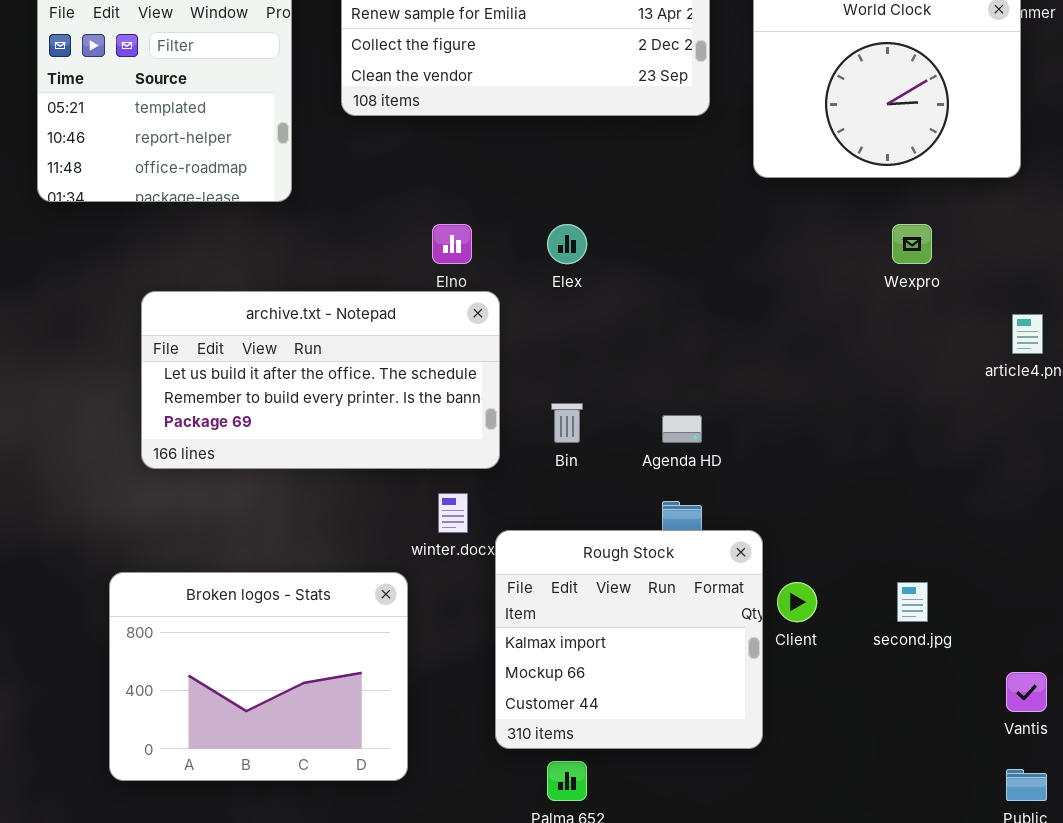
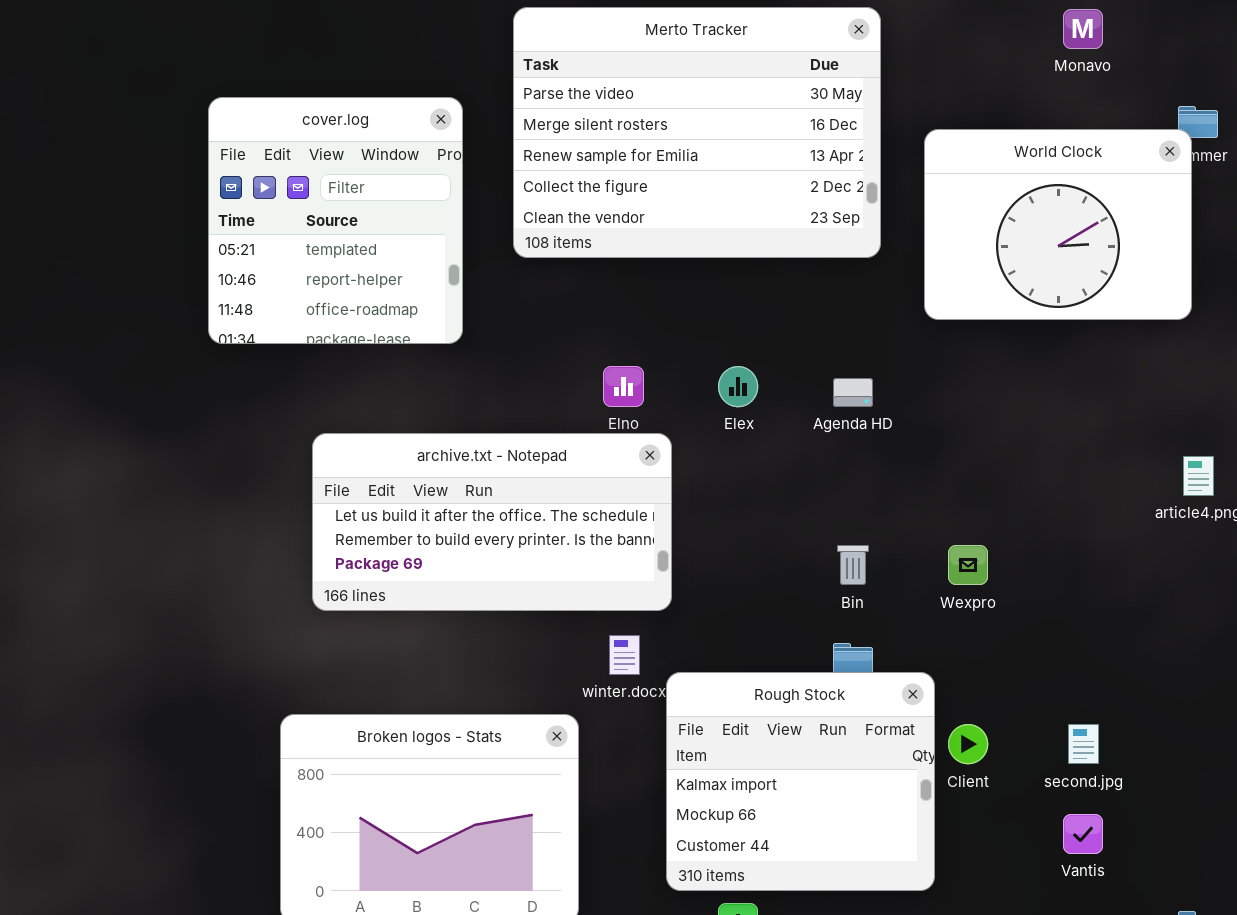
Wexpro: [892,224,932,264] -> [948,545,988,585], moved
Bin: [551,403,583,443] -> [837,545,869,585], moved
Agenda HD: [662,415,702,443] -> [833,378,873,407], moved
Vantis: [1006,672,1047,712] -> [1063,814,1103,854], moved

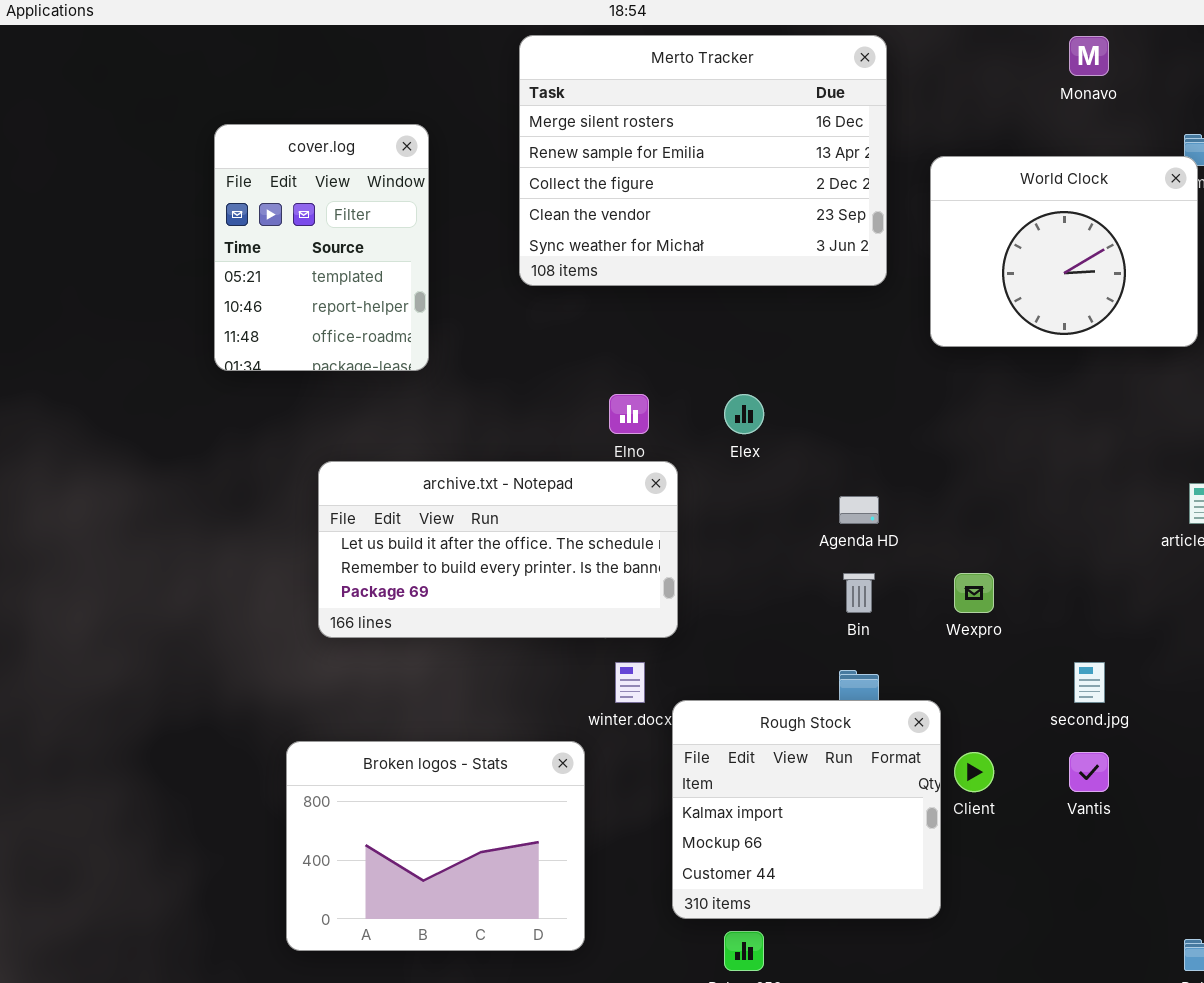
Merto Tracker: [513,7,881,258] -> [519,35,887,286], scrolled down 1 row
cover.log: [208,97,463,344] -> [214,124,429,371], resized
Agenda HD: [833,378,873,407] -> [839,496,879,524], moved
second.jpg: [1068,724,1099,764] -> [1074,662,1105,703], moved
Vantis: [1063,814,1103,854] -> [1069,752,1109,792], moved

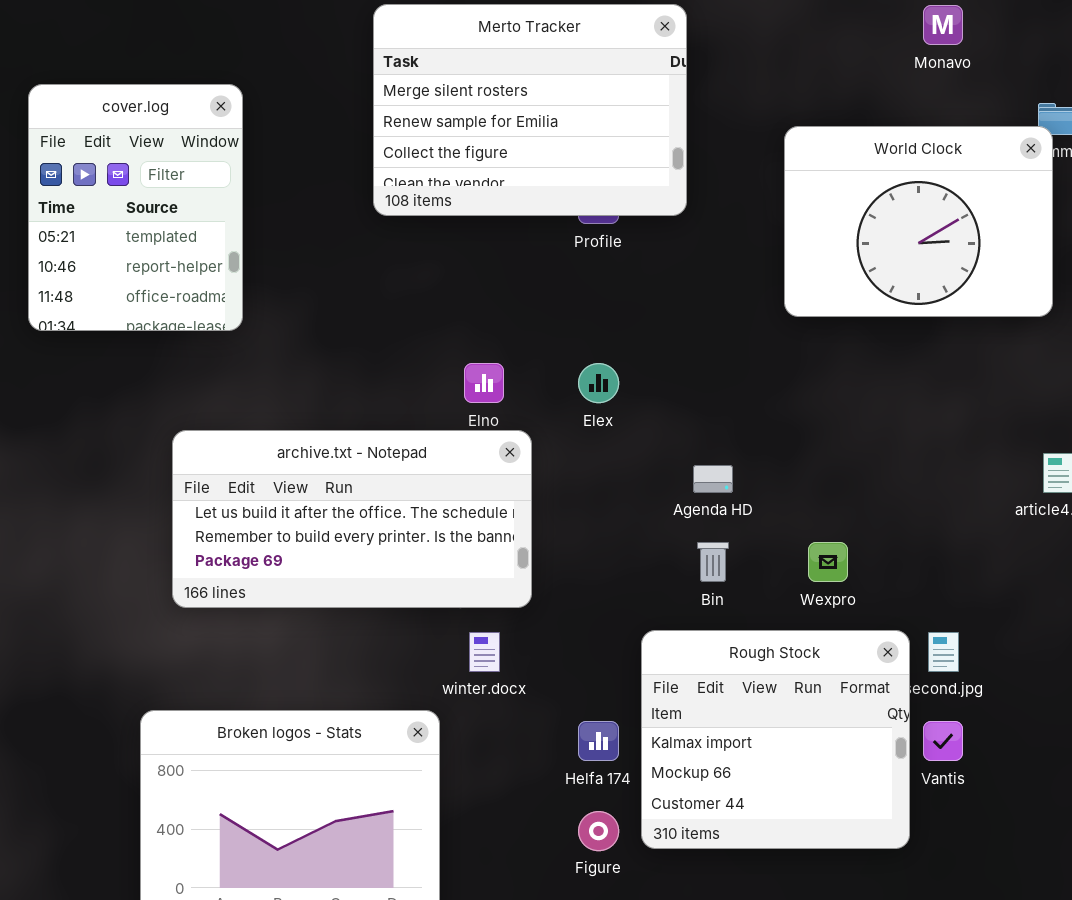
Merto Tracker: [519,35,887,286] -> [373,4,687,216], resized
cover.log: [214,124,429,371] -> [28,84,243,331], moved
Rough Stock: [672,700,941,919] -> [641,630,910,849], moved

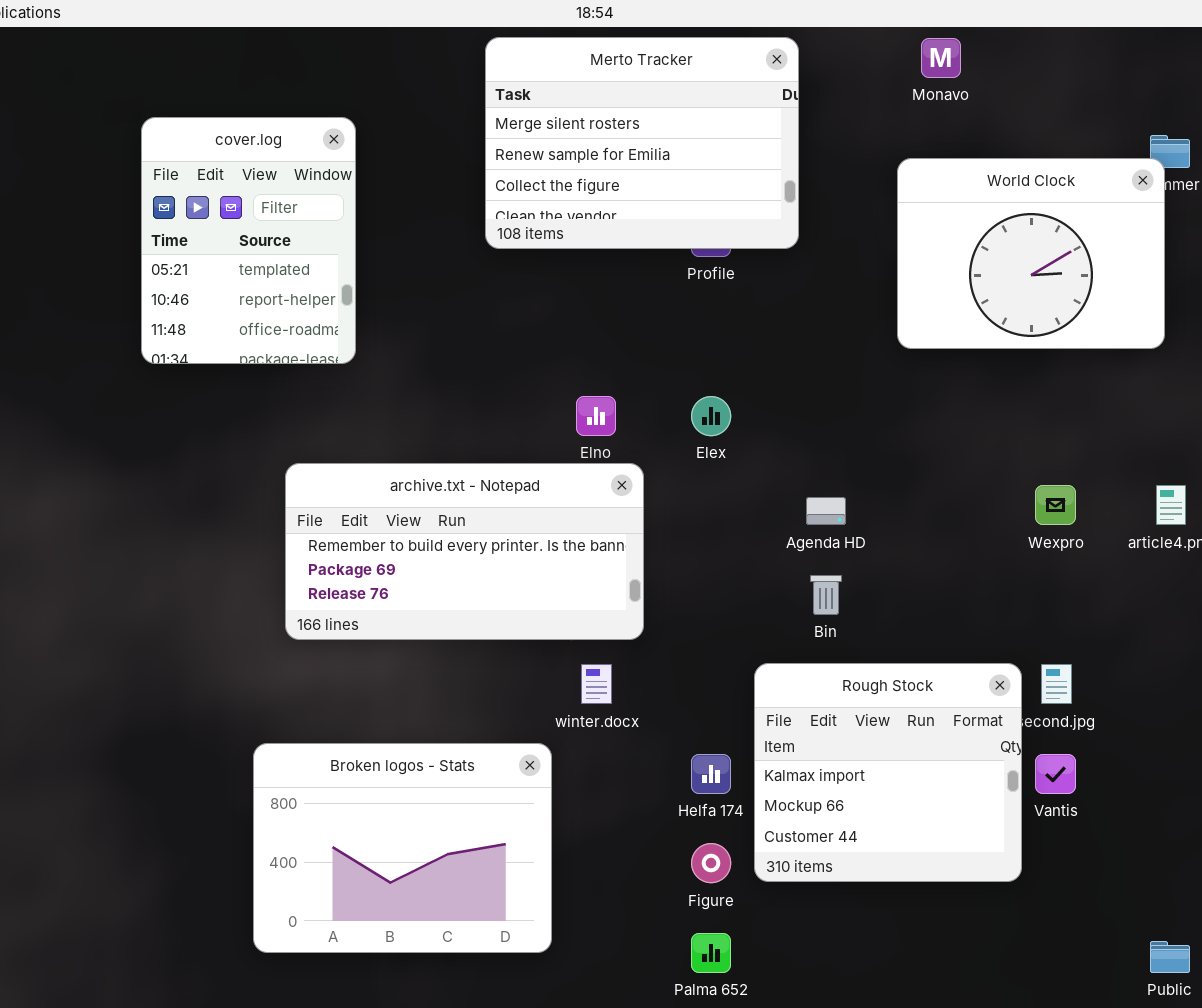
Monavo: [923,5,963,45] -> [921,38,961,78], moved
archive.txt - Notepad: [172,430,532,608] -> [285,463,644,640], scrolled down 1 row
Wexpro: [808,542,848,582] -> [1035,485,1076,525], moved

